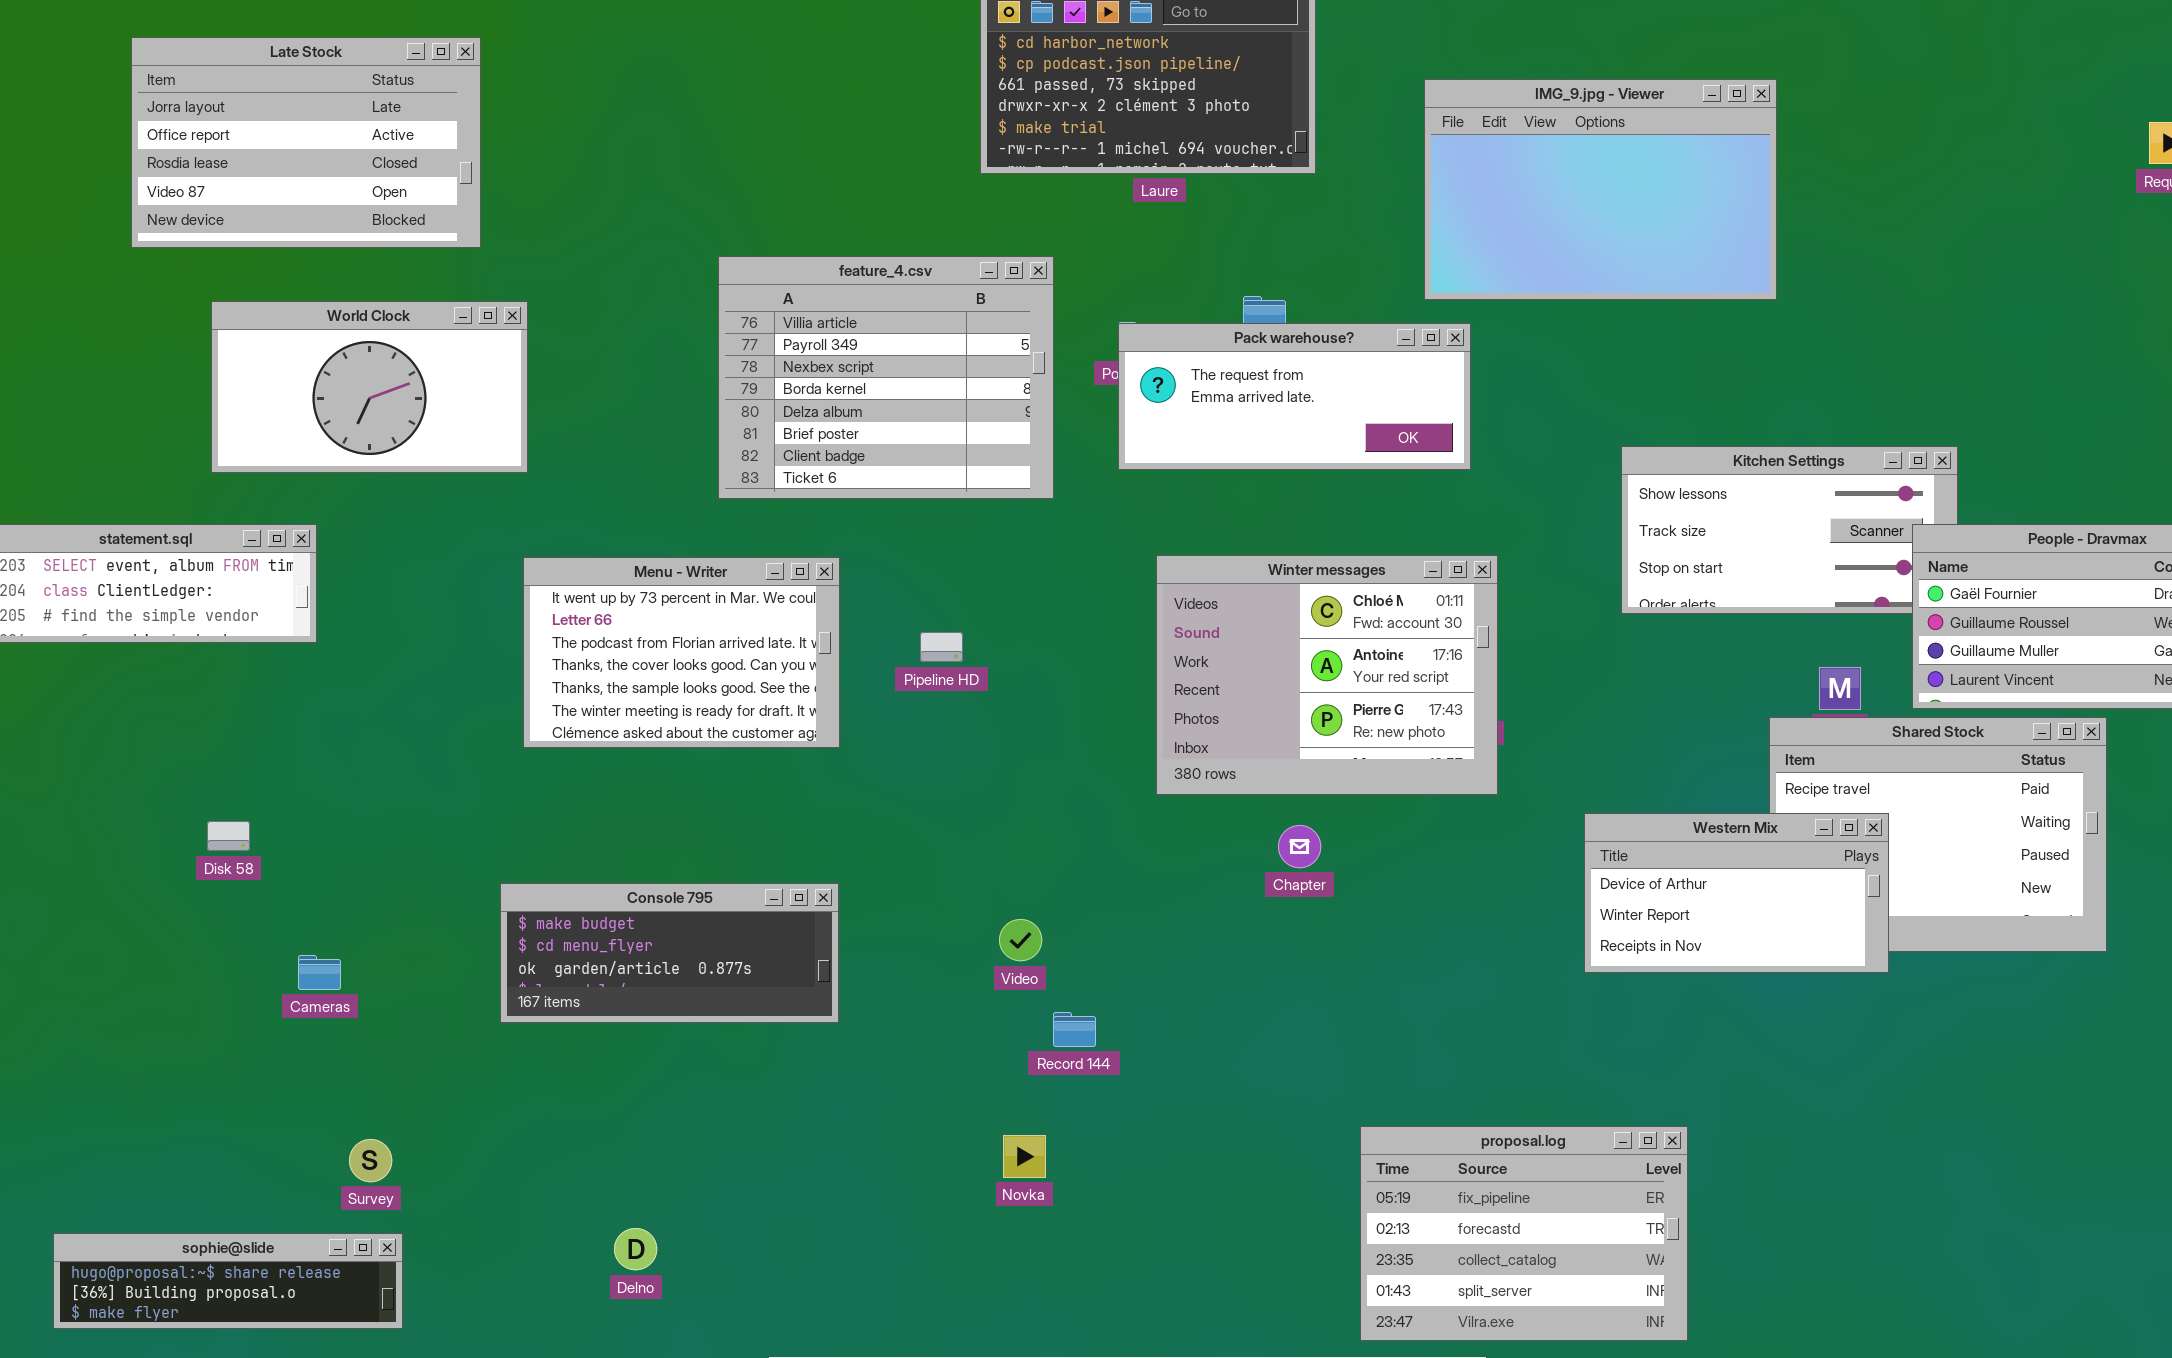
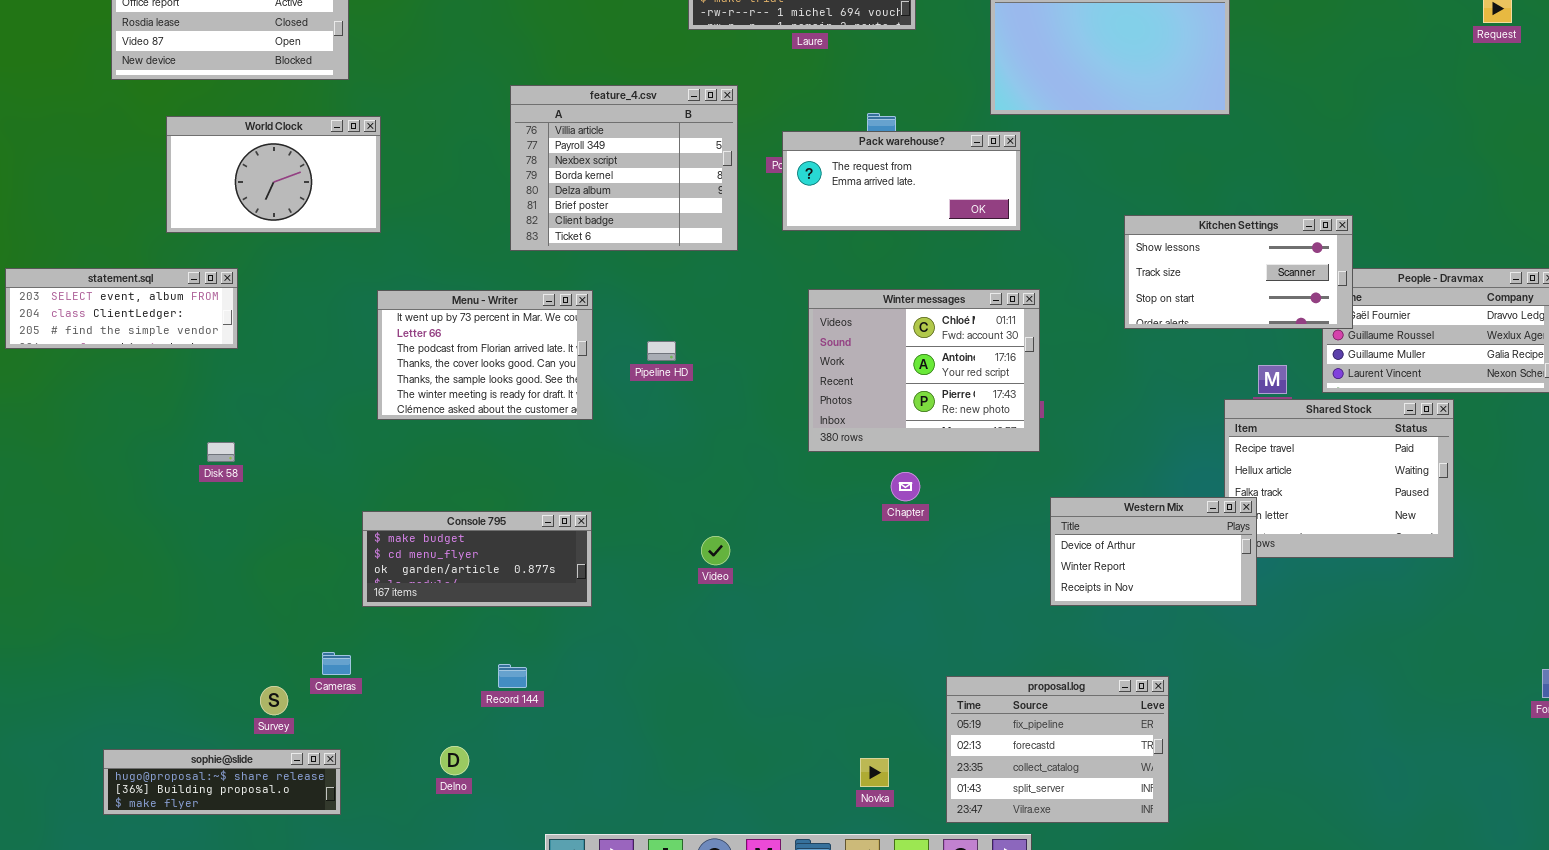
Kitchen Settings: [1621,446,1958,614] -> [1124,215,1353,329], raised
Western Mix: [1584,813,1889,973] -> [1050,497,1257,606], moved
Disk 58: [207,821,250,851] -> [207,442,235,462], moved
Cameras: [298,955,341,990] -> [322,652,351,675], moved
Record 144: [1053,1012,1096,1047] -> [498,664,527,688], moved
Novka: [1003,1135,1046,1178] -> [860,758,889,787], moved
sophie@slide: [53,1233,403,1329] -> [103,749,341,815], moved

